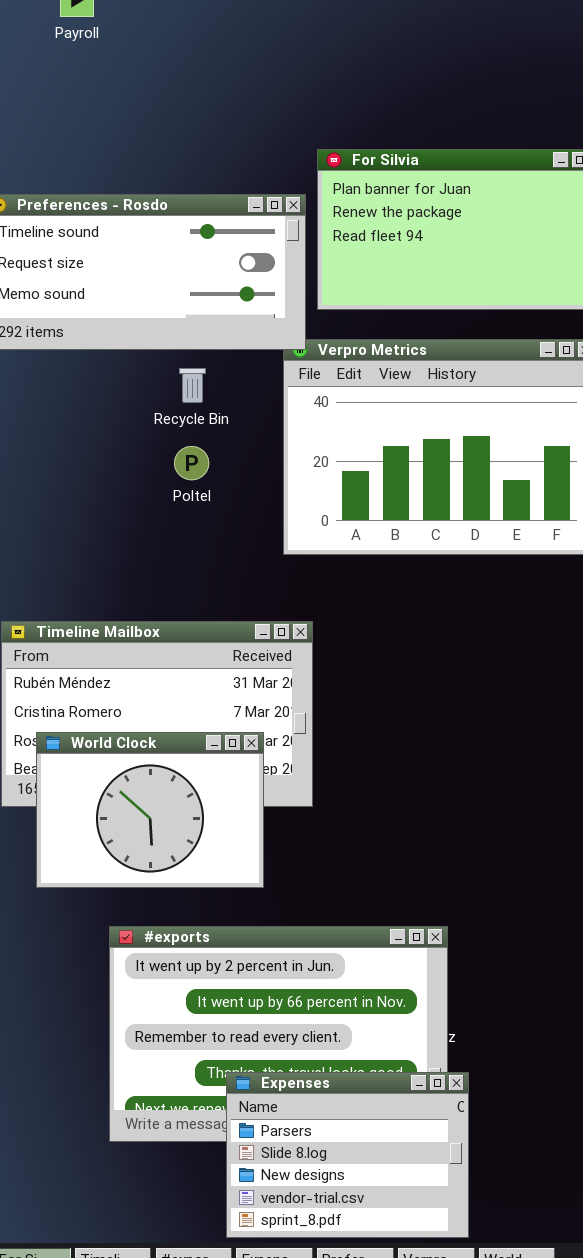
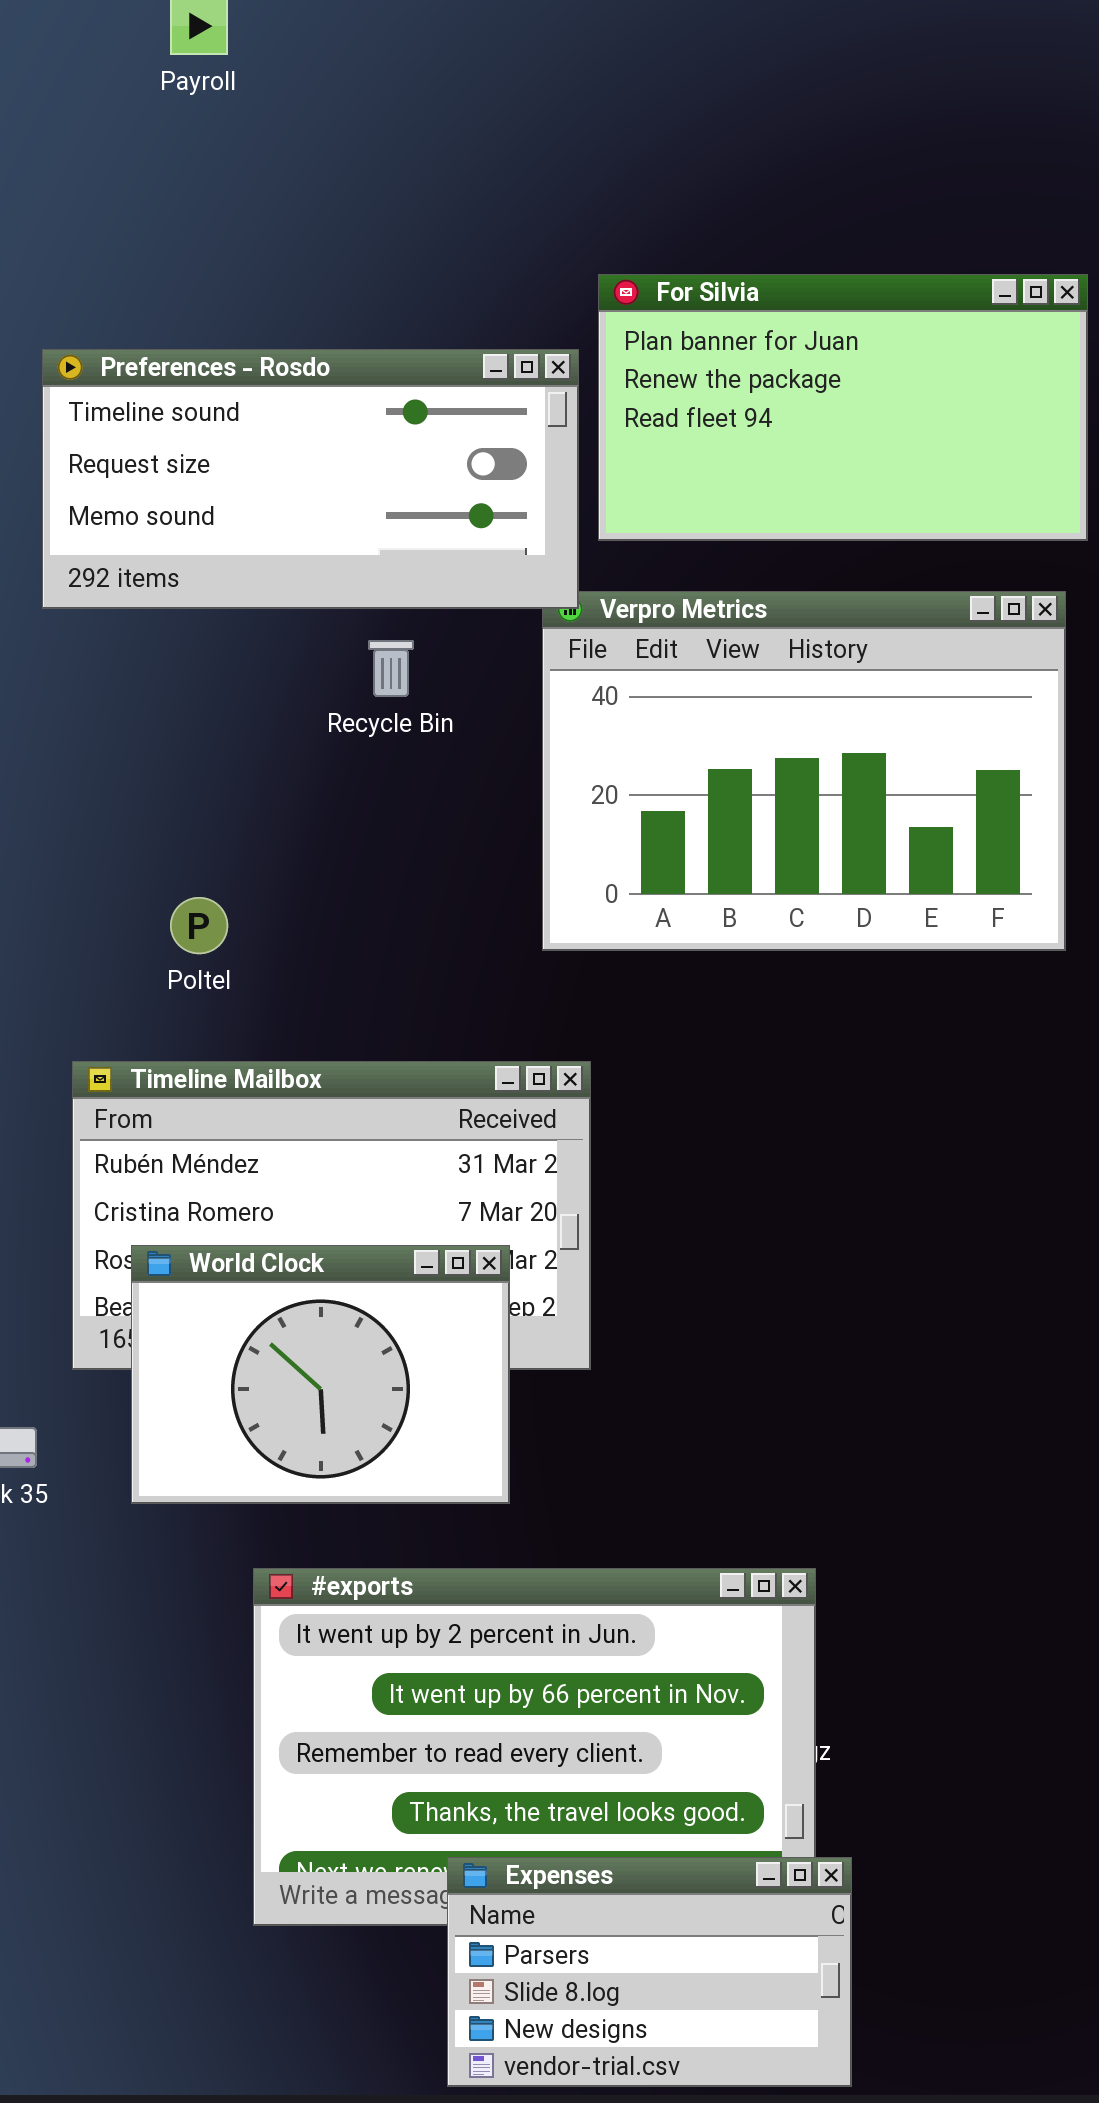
Poltel: [174,446,209,480] -> [170,897,228,954], moved
Expenses: [226,1072,469,1238] -> [447,1857,852,2087], resized

